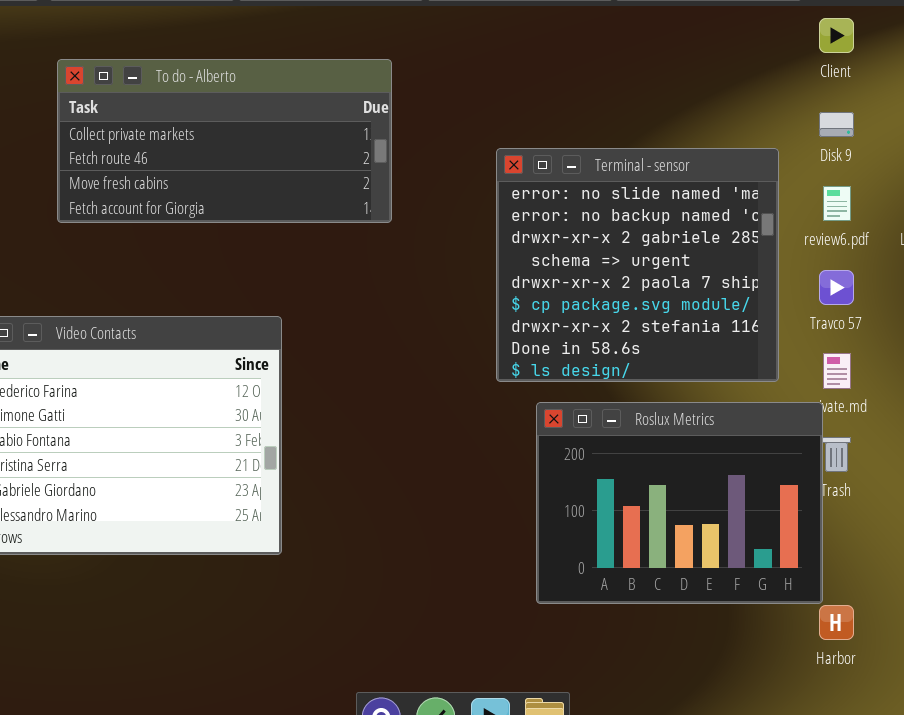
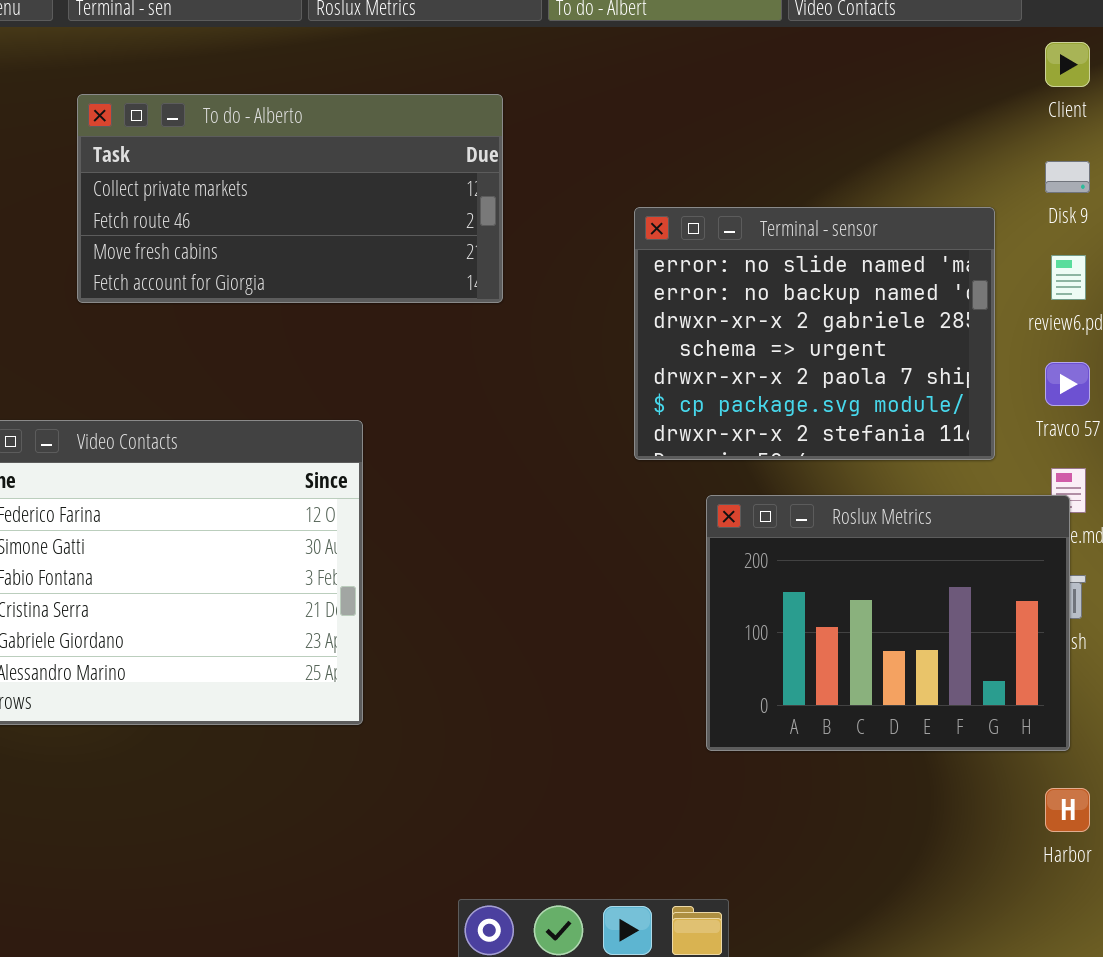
Terminal - sensor: [496,148,779,382] -> [634,207,995,460], resized
Roslux Metrics: [536,402,823,604] -> [706,495,1070,751], moved

